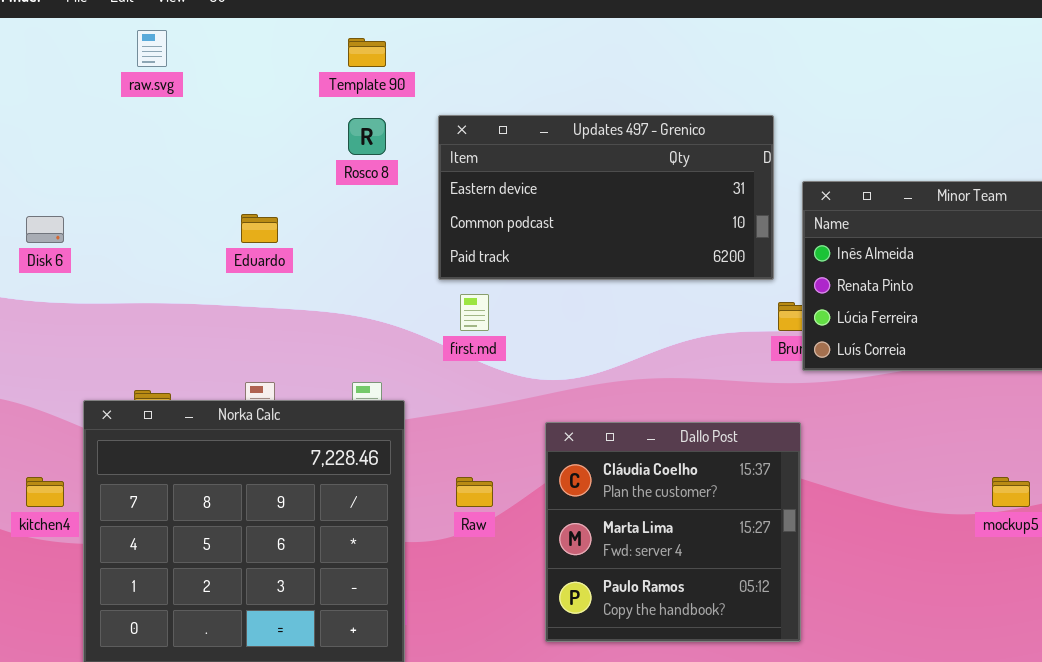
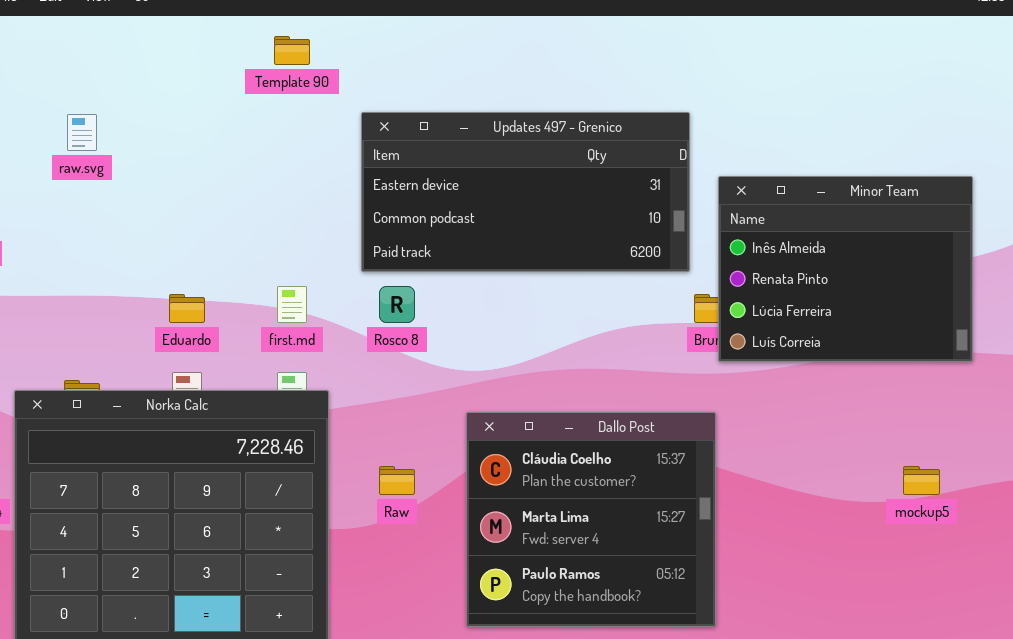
raw.svg: [137,30,167,67] -> [67,114,97,151], moved
Rosco 8: [348,118,386,155] -> [379,286,415,323], moved
Eduardo: [241,214,278,243] -> [169,294,205,323], moved
first.md: [460,294,489,331] -> [277,286,307,323], moved

